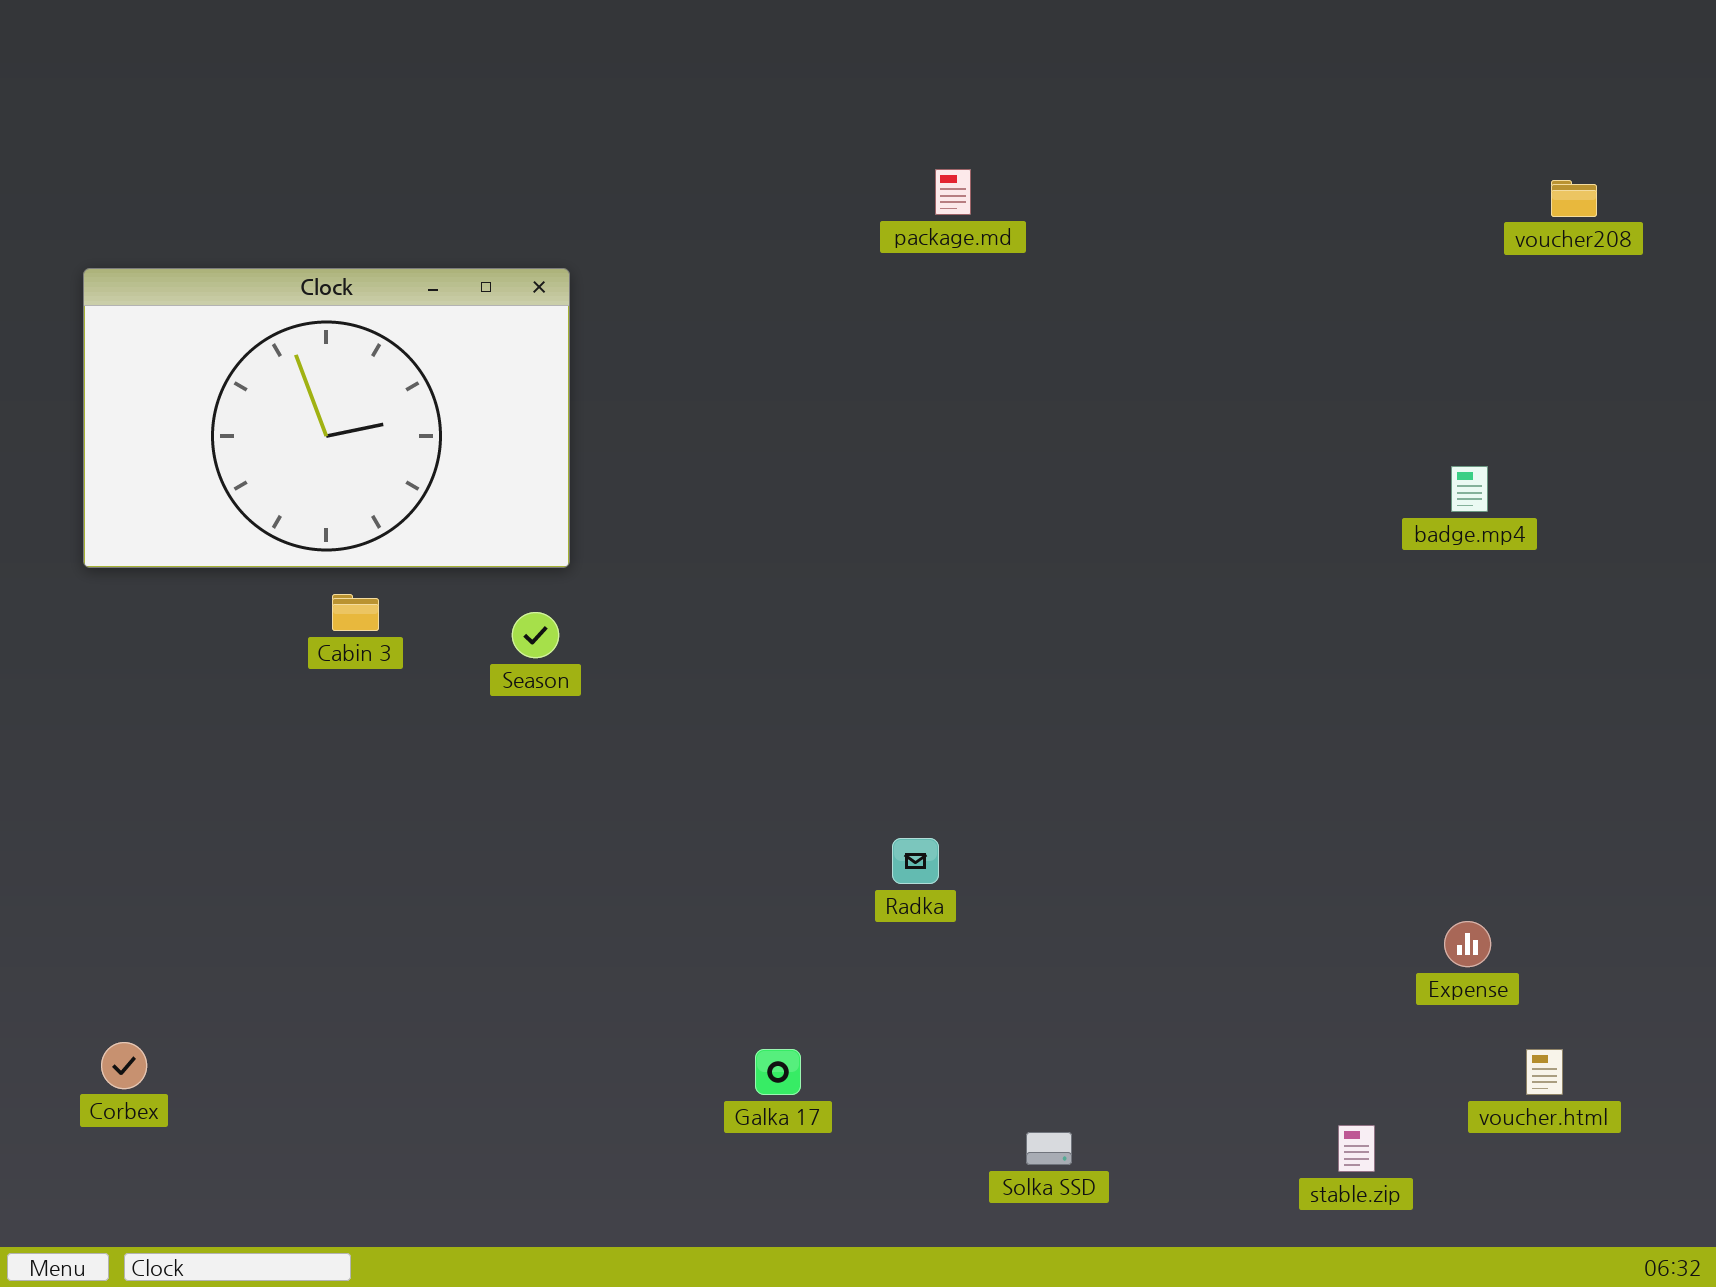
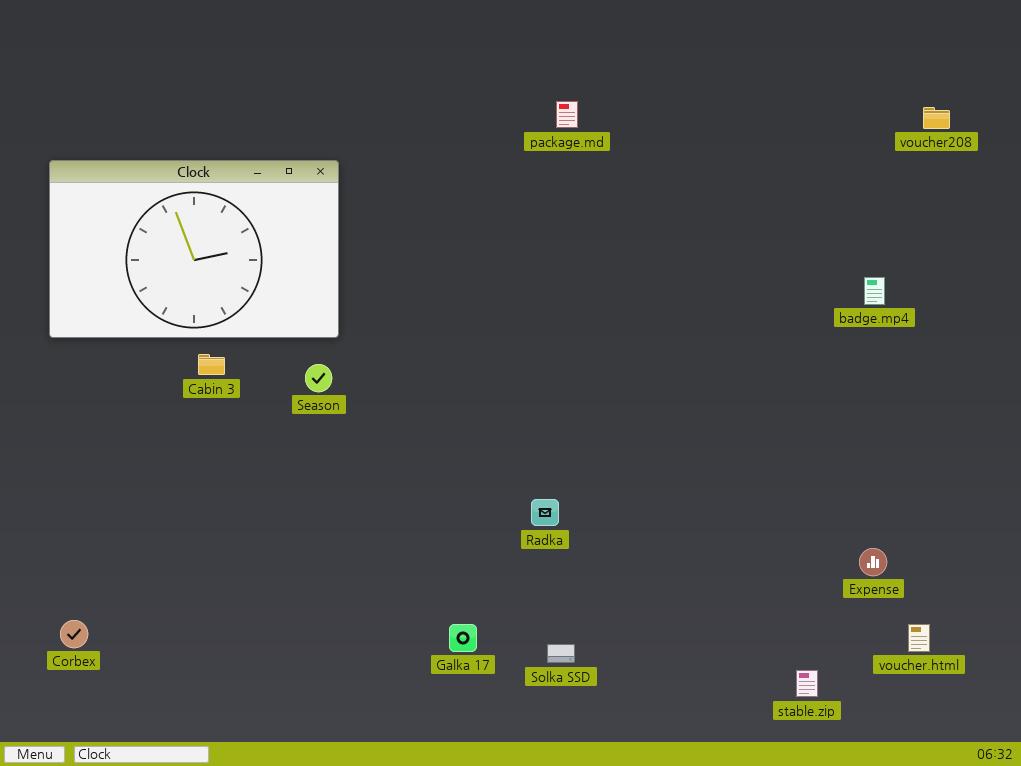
Solka SSD: [1026,1132,1072,1165] -> [547,644,575,663], moved

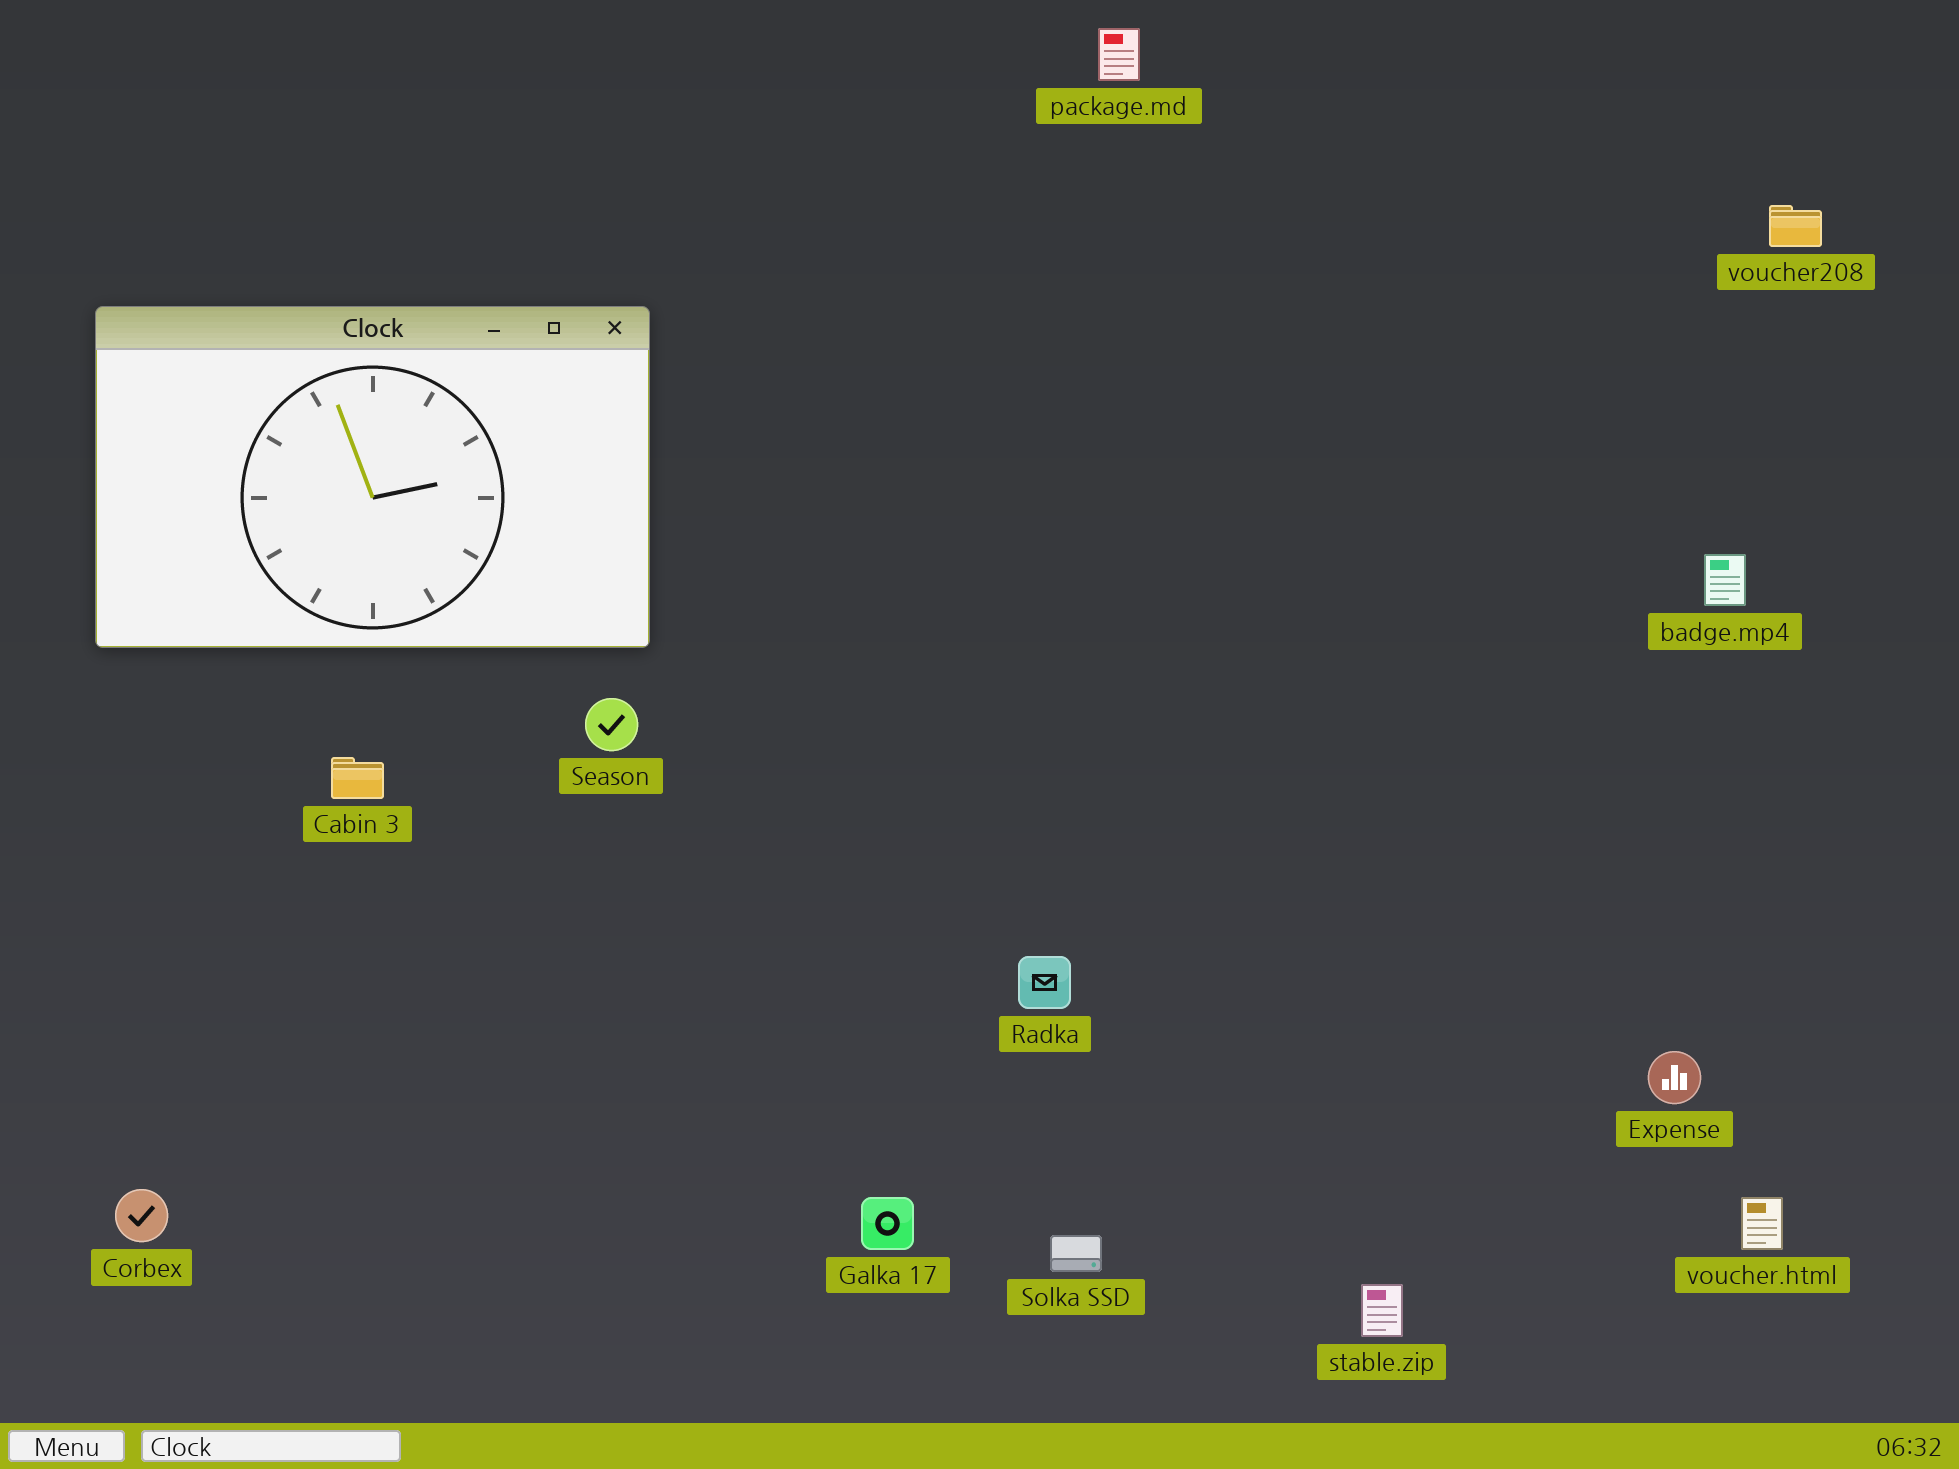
package.md: [556,101,578,128] -> [1098,28,1140,81], moved
badge.mp4: [864,277,885,305] -> [1704,554,1746,606], moved
Cabin 3: [198,354,225,375] -> [331,757,384,799], moved
stable.zip: [796,670,818,697] -> [1361,1284,1403,1337], moved

